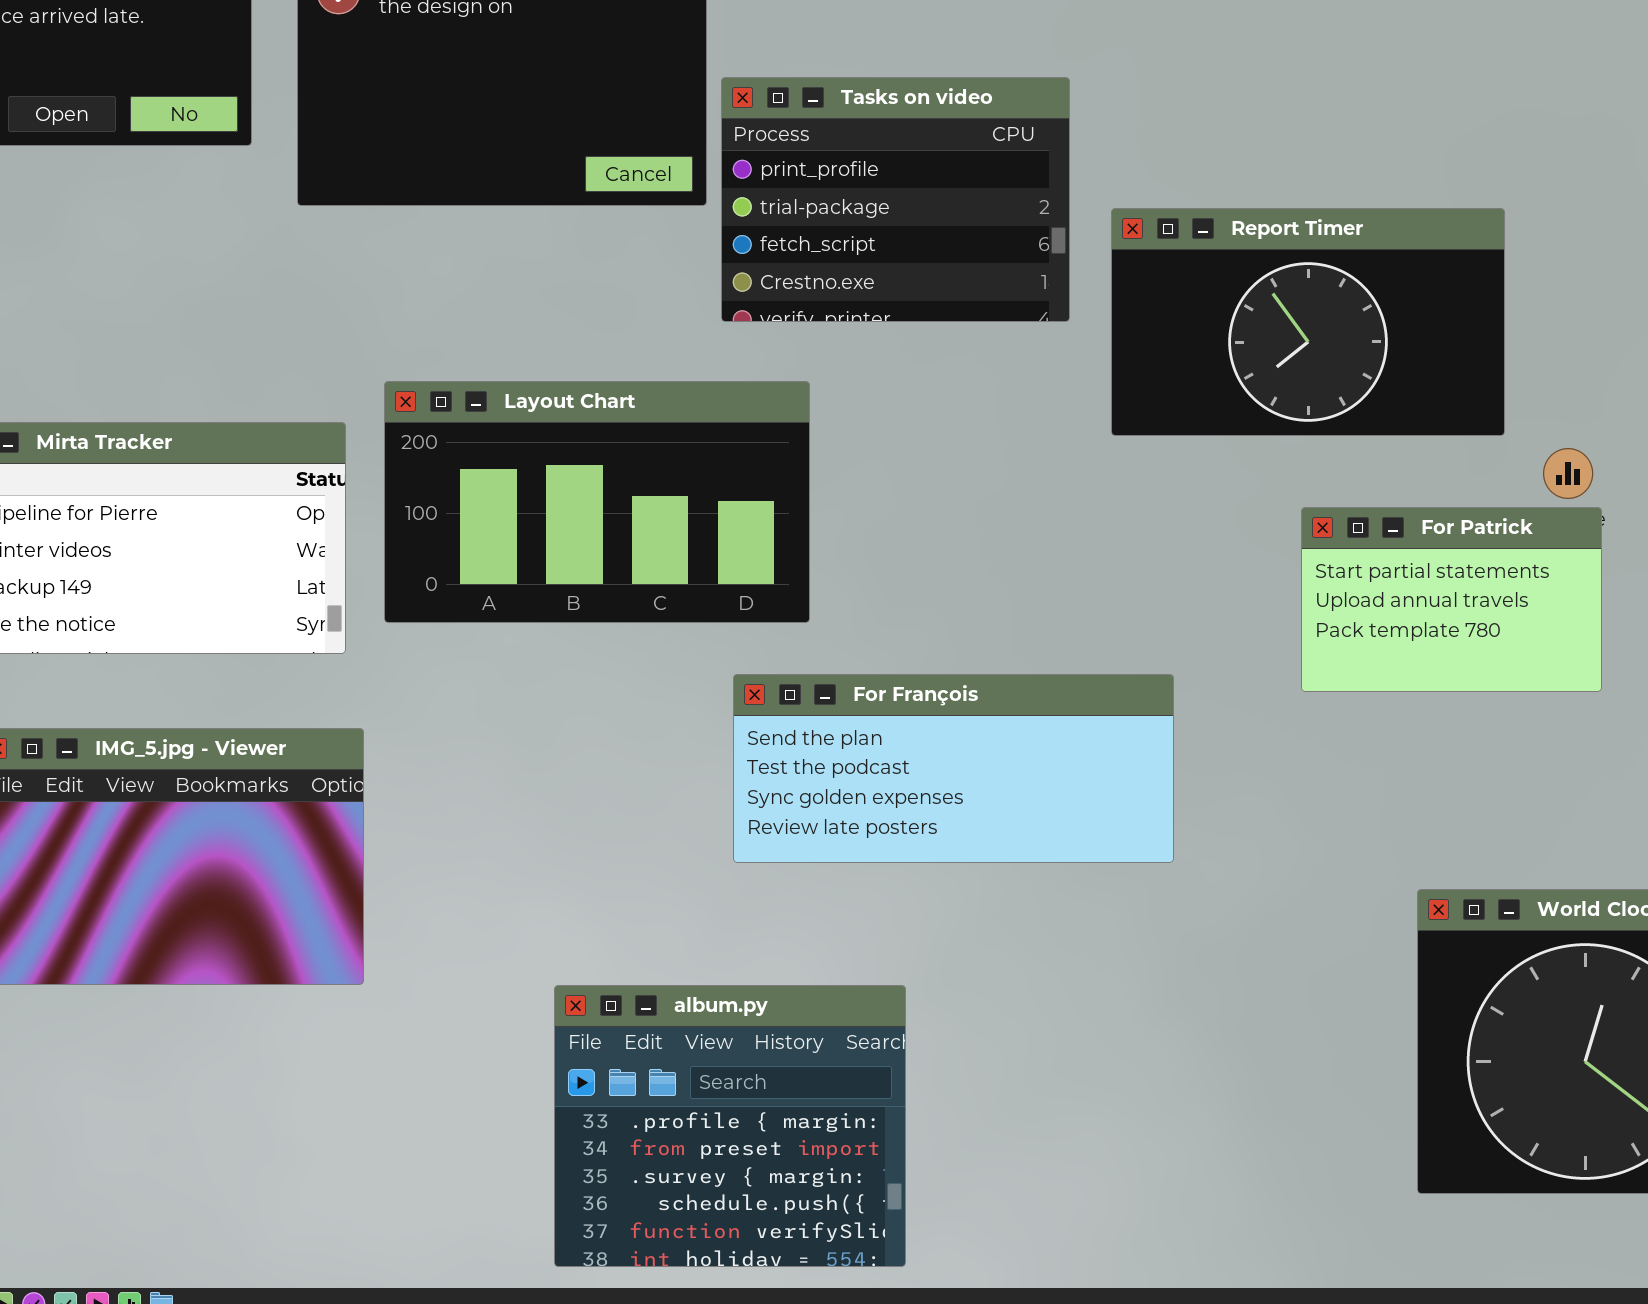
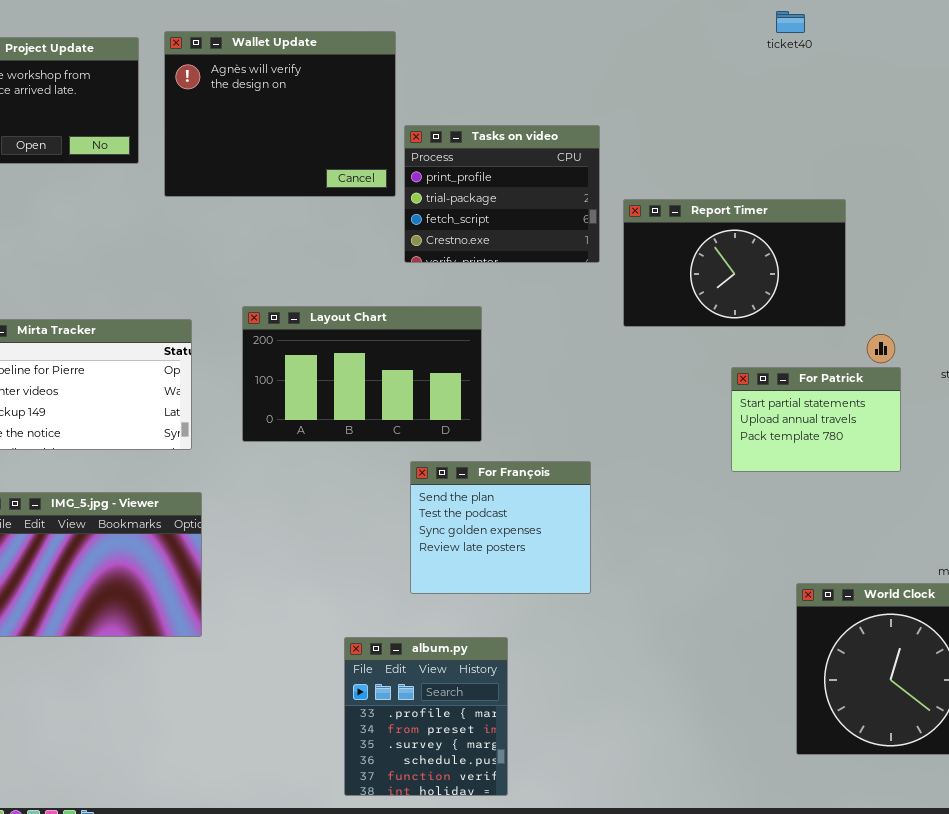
Layout Chart: [384,381,810,623] -> [242,306,482,442], moved
For François: [733,674,1174,863] -> [410,461,591,594], resized
album.py: [554,985,906,1267] -> [344,637,508,796], resized

